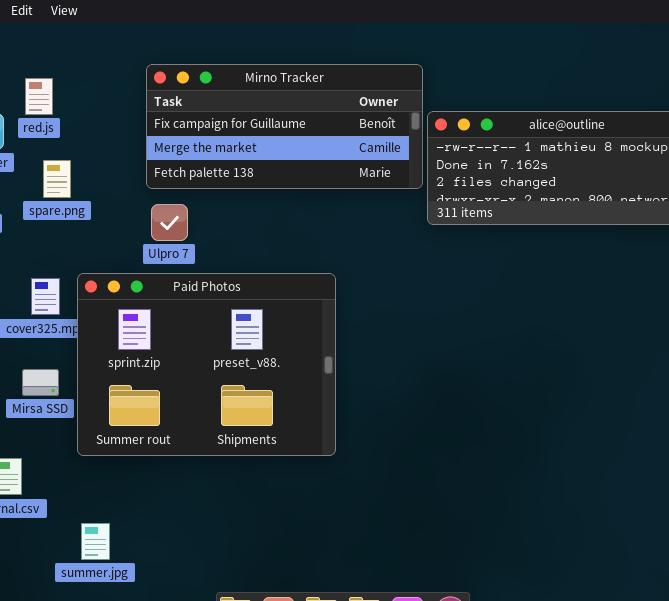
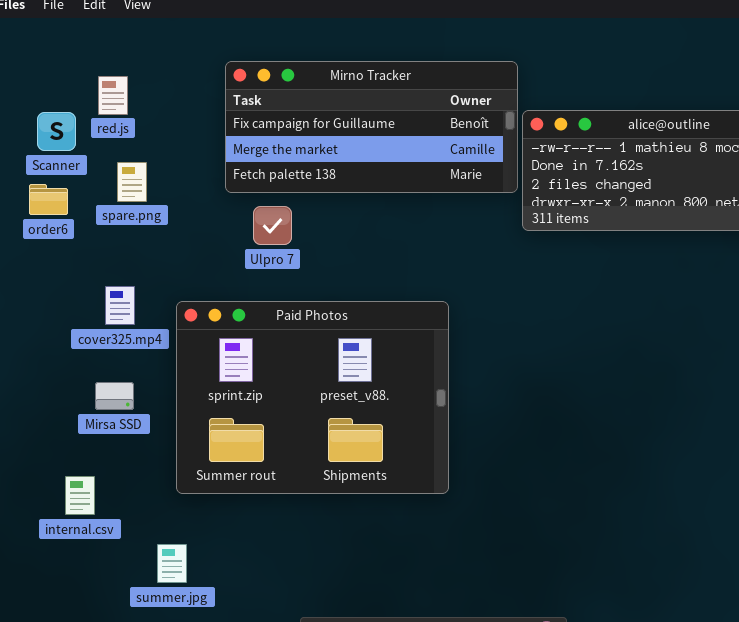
Ulpro 7: [151,204,188,241] -> [253,206,292,245], moved
Paid Photos: [77,273,336,456] -> [176,301,449,494], moved

